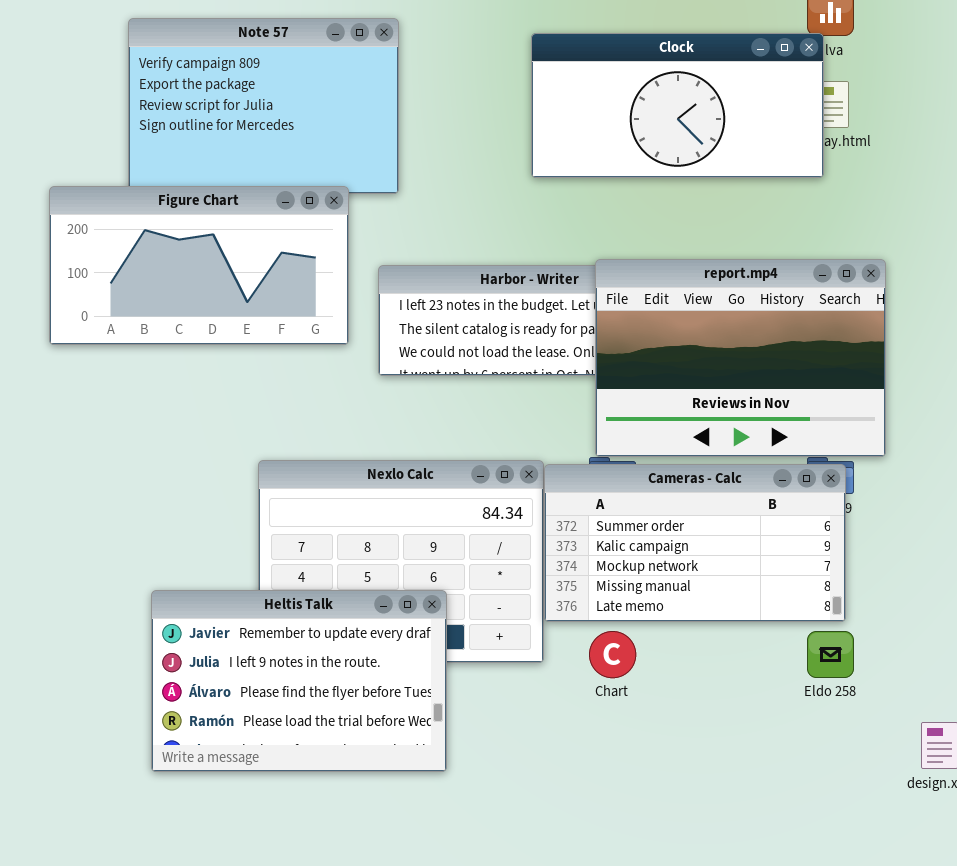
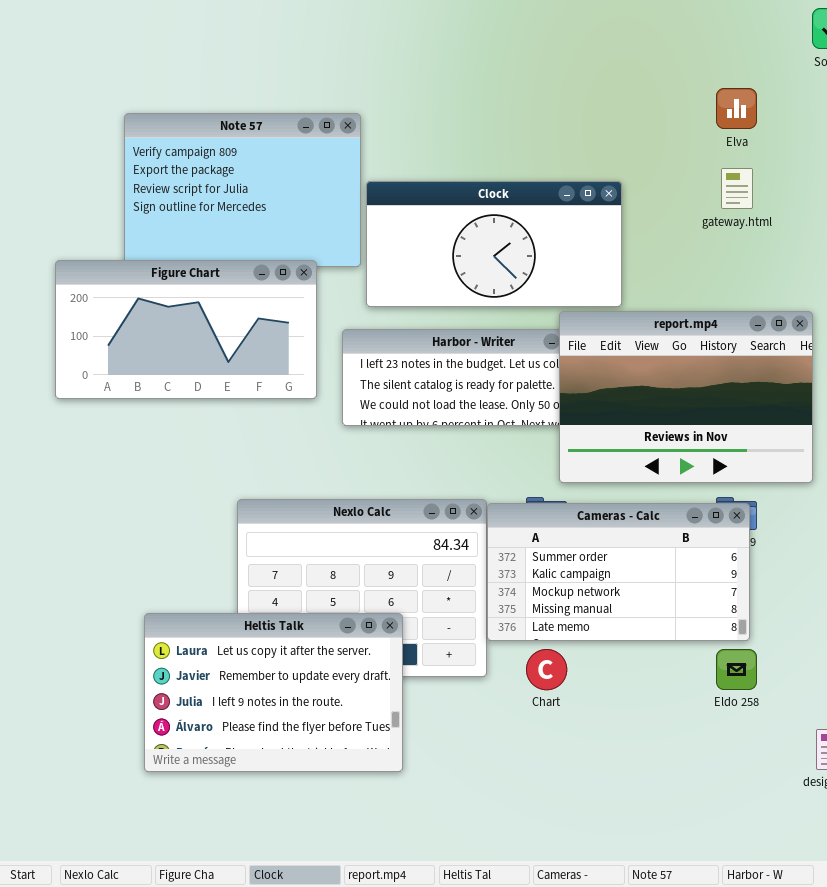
Clock: [531,33,824,178] -> [366,181,622,307], moved
report.mp4: [595,259,886,457] -> [559,311,813,483], moved
Heltis Talk: [151,590,447,772] -> [144,613,403,772], scrolled up 1 row

